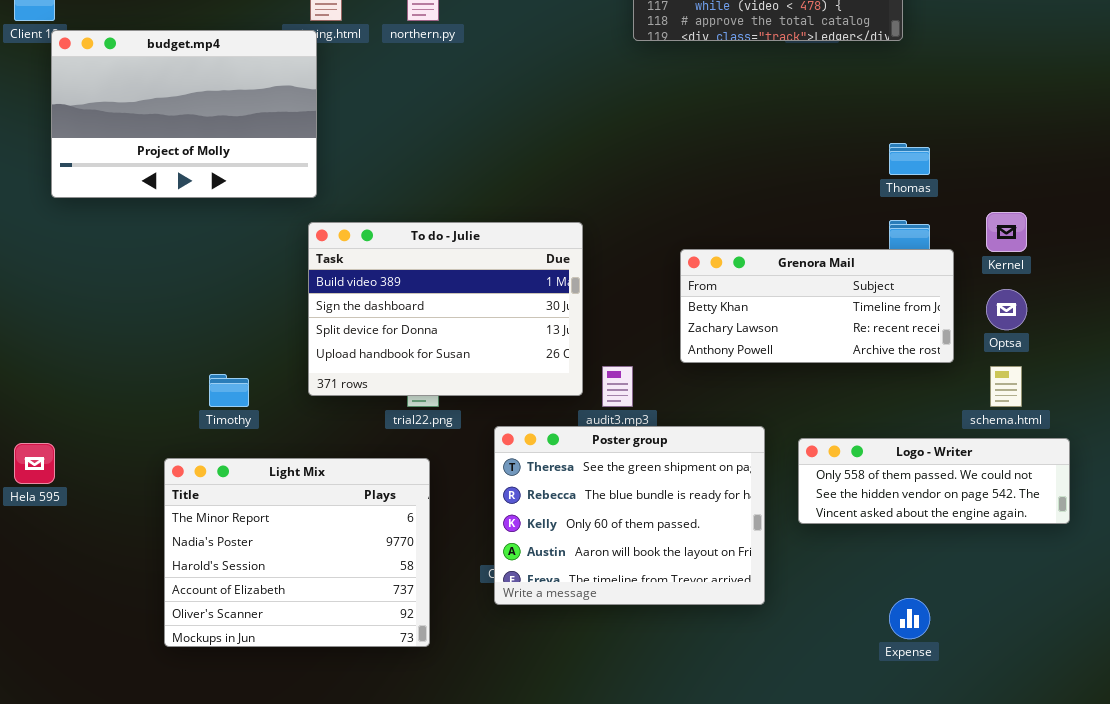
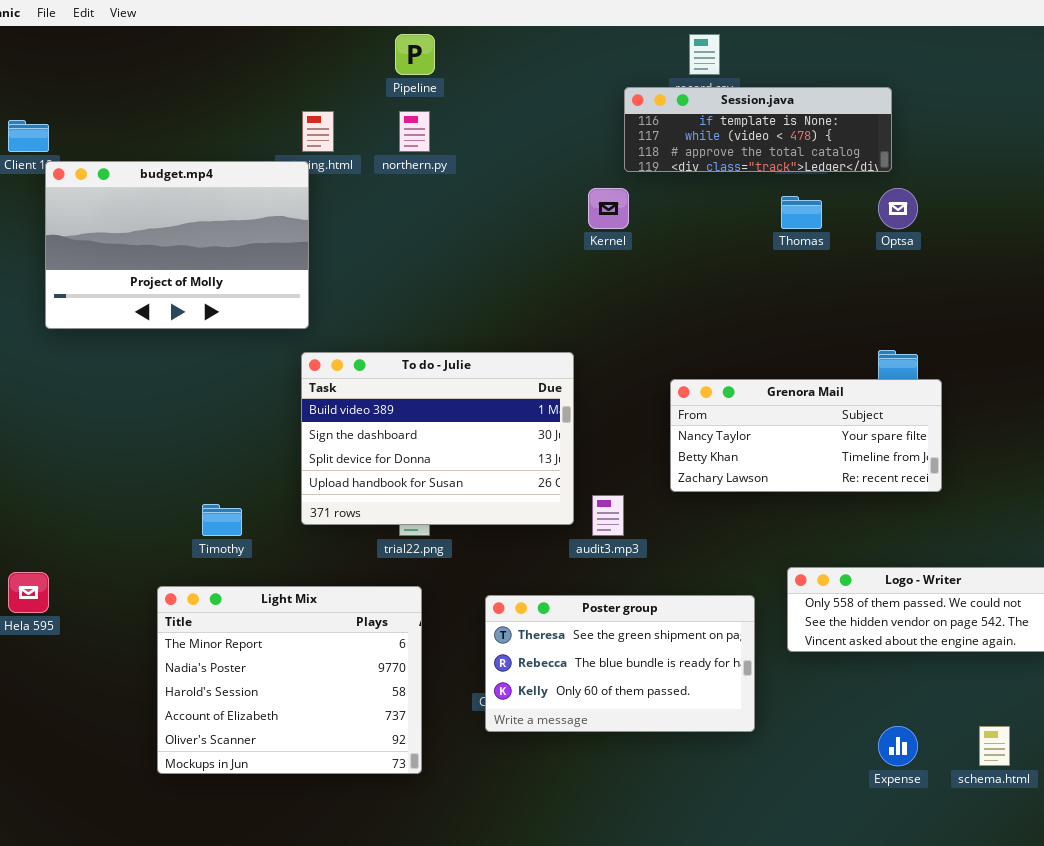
Thomas: [889,143,930,175] -> [781,196,822,229], moved
Kernel: [986,212,1027,252] -> [588,188,629,229], moved
Grenora Mail: [680,249,954,363] -> [670,379,942,492], scrolled up 1 row
Optsa: [986,289,1027,330] -> [878,188,918,229], moved
schema.html: [990,366,1022,407] -> [979,726,1010,766], moved
Poster group: [494,426,765,605] -> [485,595,755,732], resized

